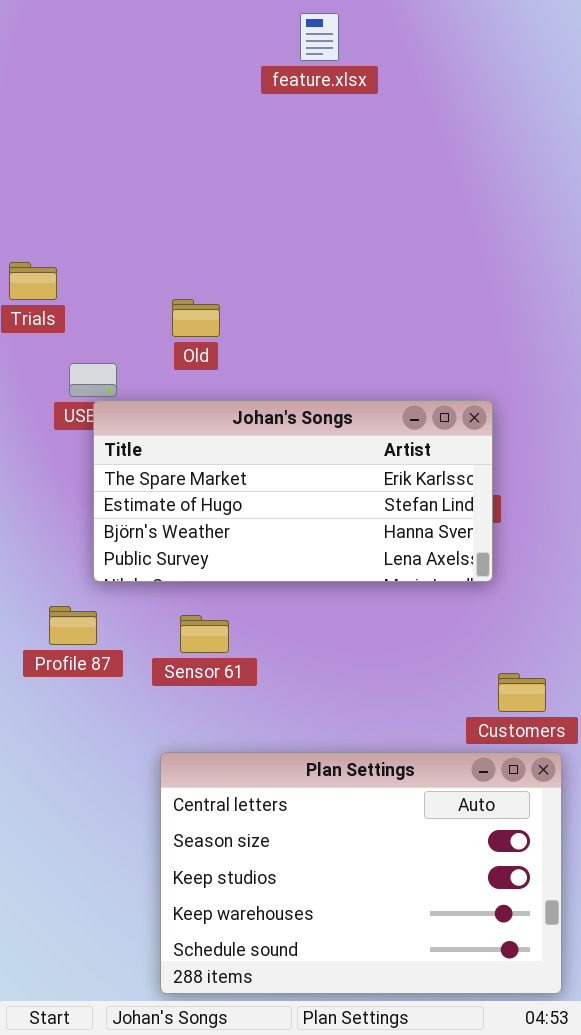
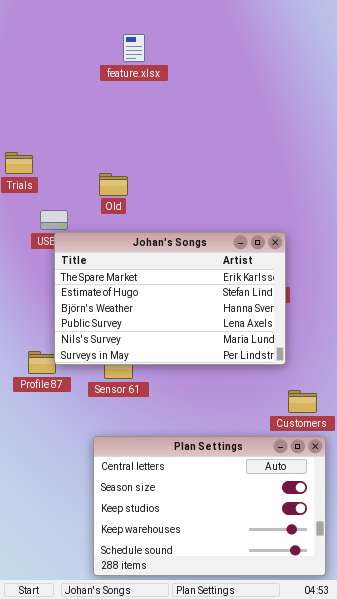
feature.xlsx: [300,13,339,61] -> [123,34,145,62], moved
Johan's Songs: [93,400,493,582] -> [54,232,286,365], resized

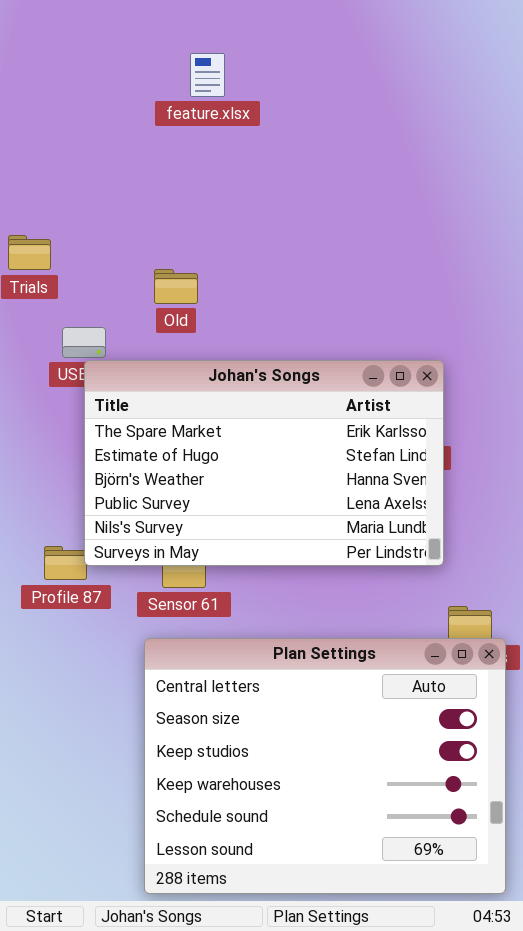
Plan Settings: [93,436,326,576] -> [144,638,506,894], resized

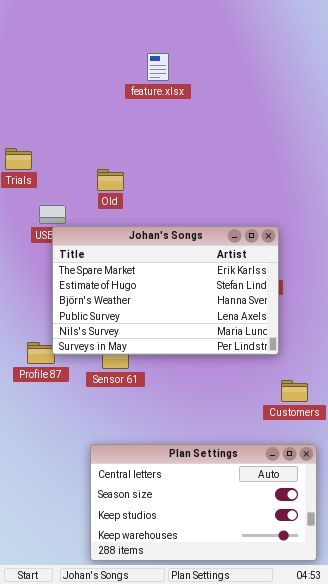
feature.xlsx: [190,53,225,97] -> [147,53,169,81], moved
Plan Settings: [144,638,506,894] -> [90,444,317,561], resized

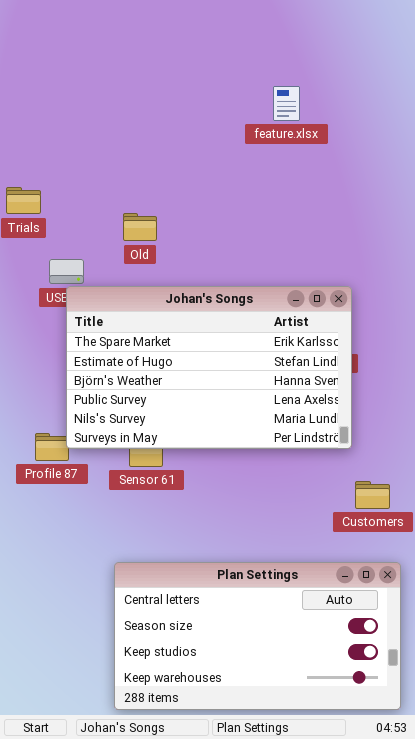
feature.xlsx: [147,53,169,81] -> [273,86,300,121], moved

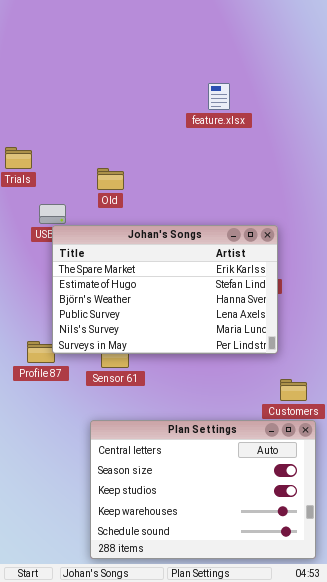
feature.xlsx: [273,86,300,121] -> [208,83,230,110], moved
Plan Settings: [114,562,401,710] -> [90,420,316,559], resized

